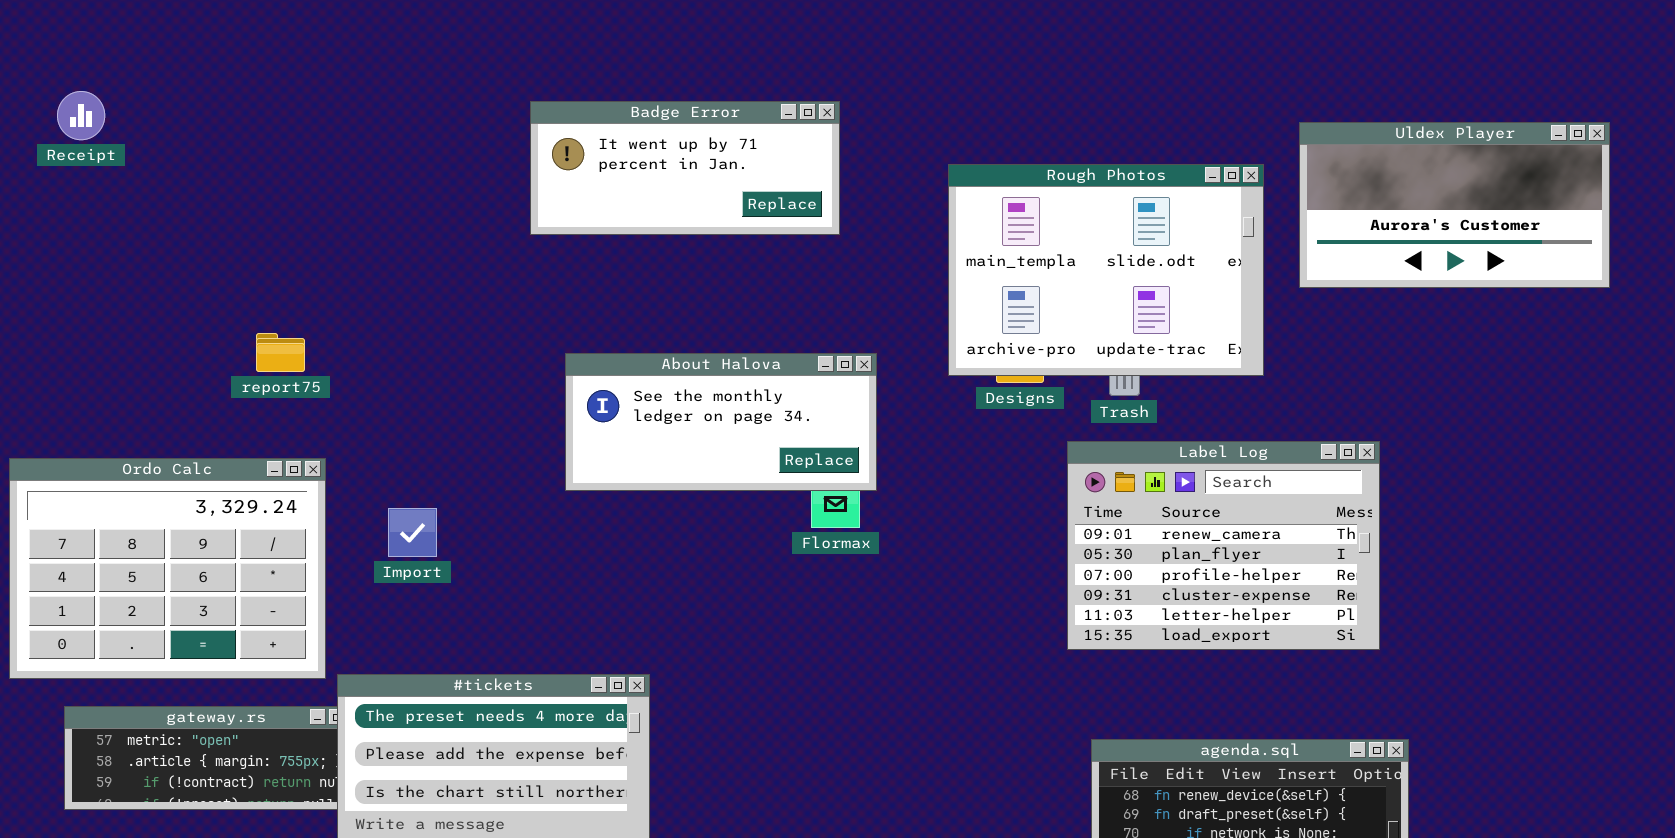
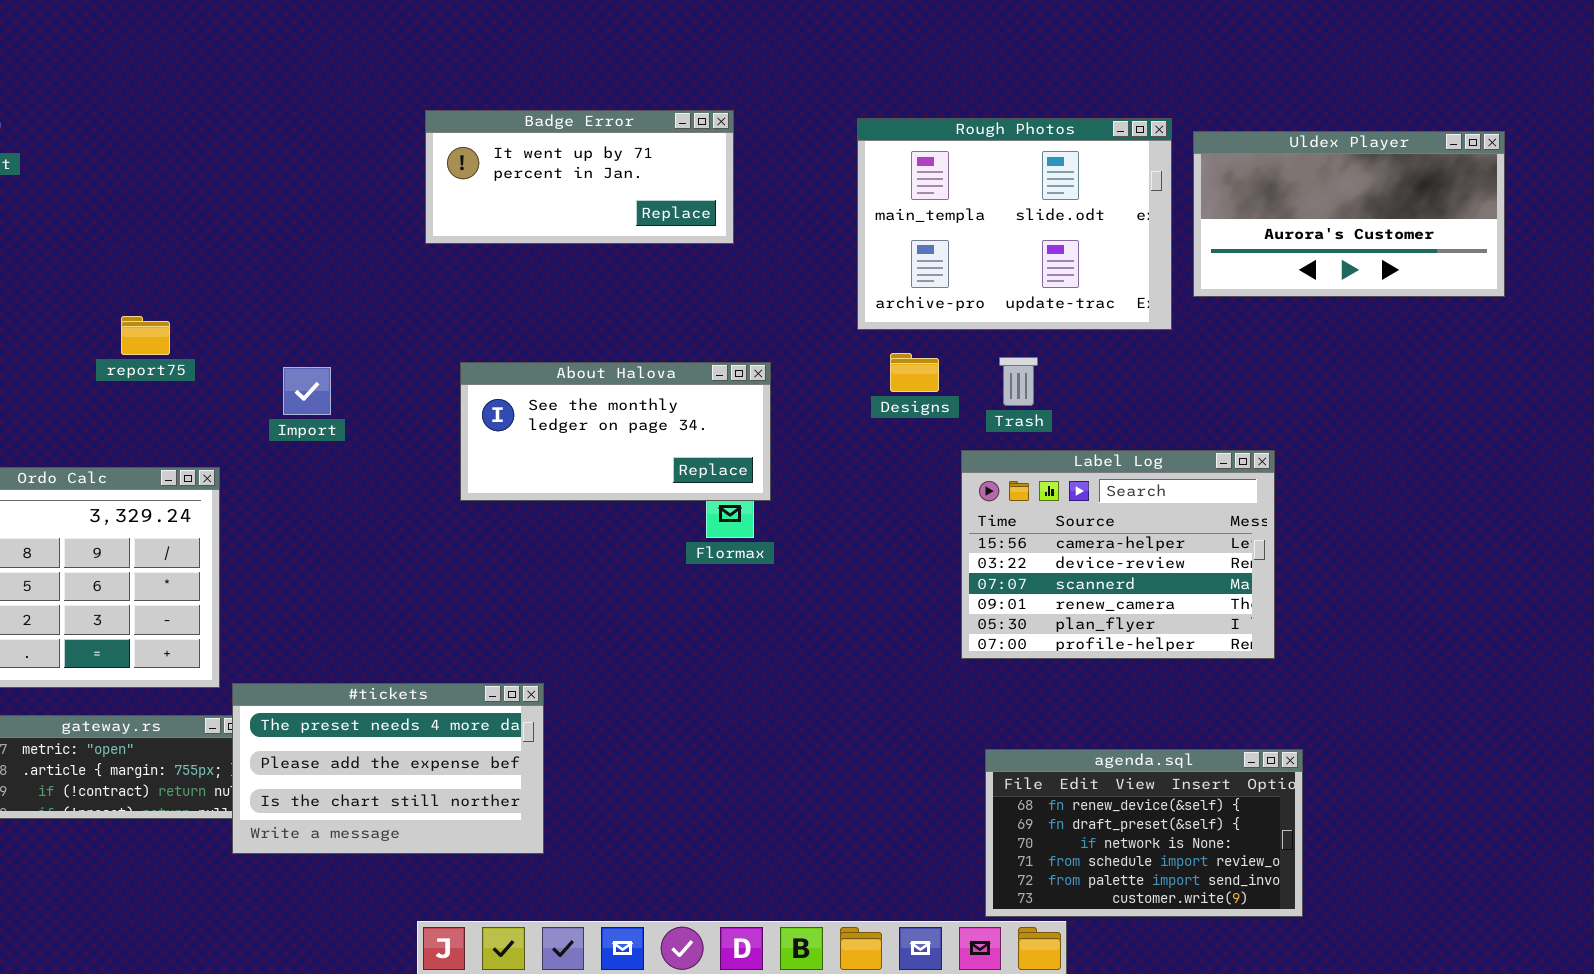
Rough Photos: [948,164,1264,376] -> [857,118,1172,330], moved
report75: [256,333,305,372] -> [121,316,170,355], moved
Label Log: [1067,441,1380,650] -> [961,450,1275,659], scrolled up 3 rows
Import: [388,508,437,557] -> [283,367,331,415], moved

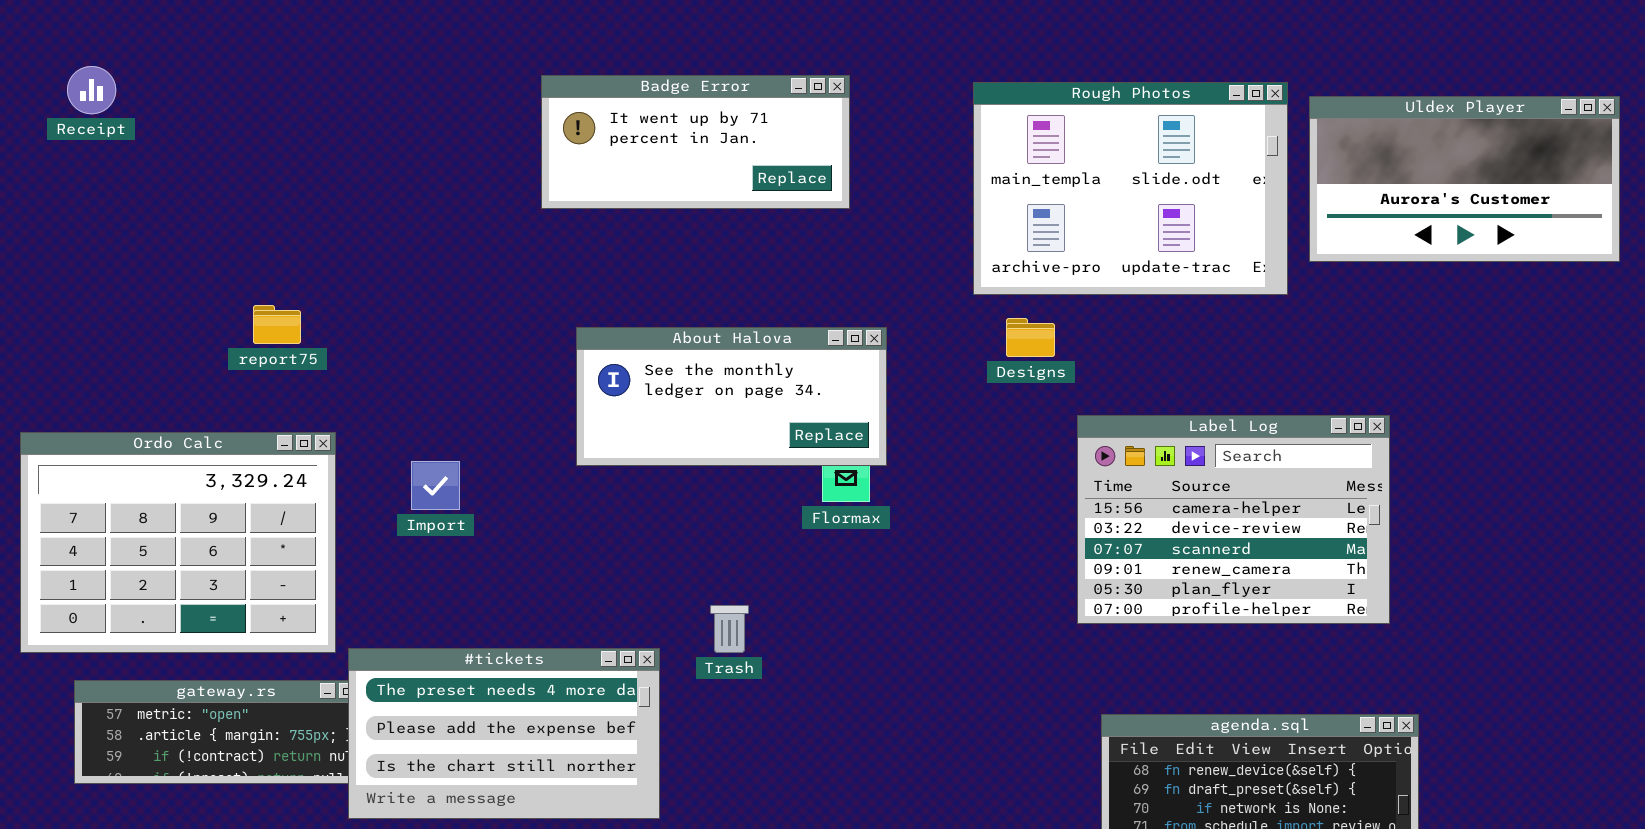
report75: [121,316,170,355] -> [253,305,301,344], moved
Trash: [999,357,1038,406] -> [710,605,749,653], moved
Import: [283,367,331,415] -> [411,461,460,510], moved

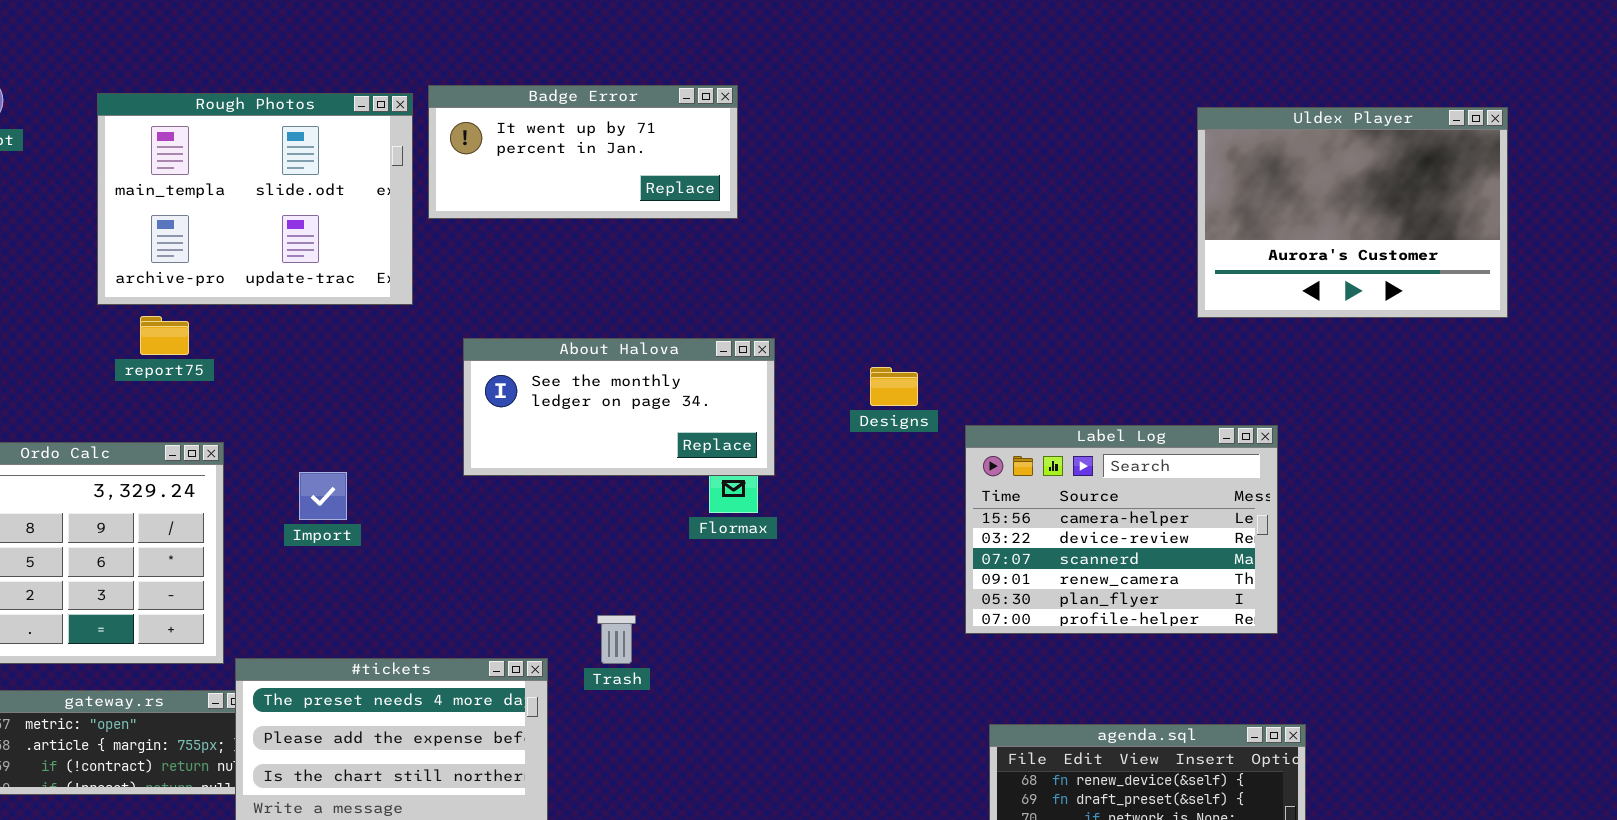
Rough Photos: [973,82,1288,295] -> [97,93,413,305], moved
Uldex Player: [1309,96,1620,262] -> [1197,107,1508,318], resized
Designs: [1006,318,1055,357] -> [870,367,918,406], moved

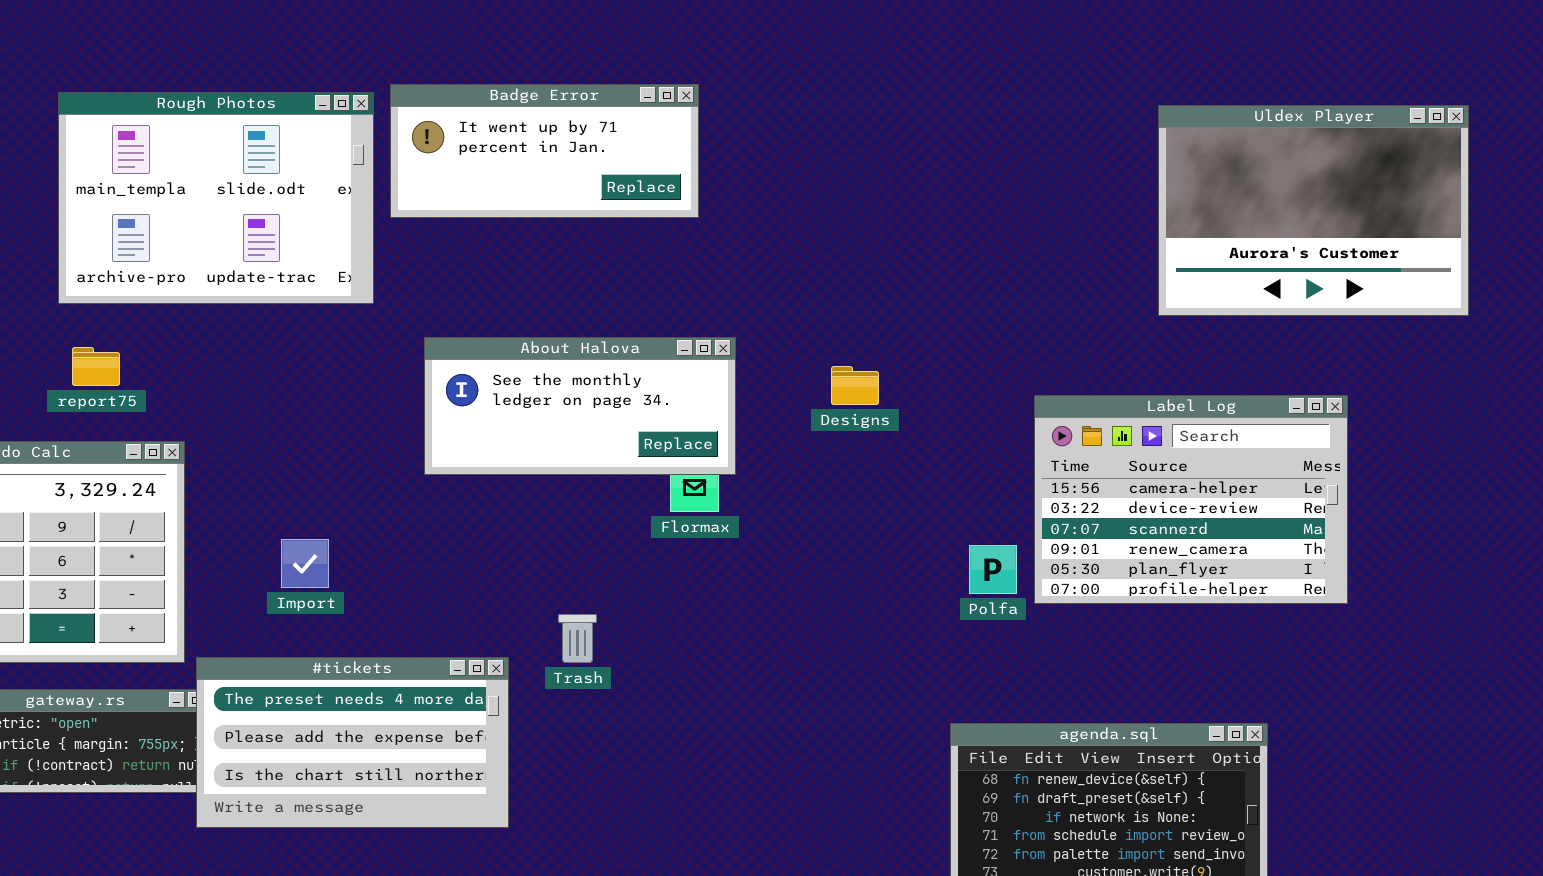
report75: [140,316,189,355] -> [72,347,120,386], moved
Label Log: [965,425,1278,634] -> [1034,395,1348,604], moved
Import: [299,472,347,520] -> [281,539,329,588], moved

